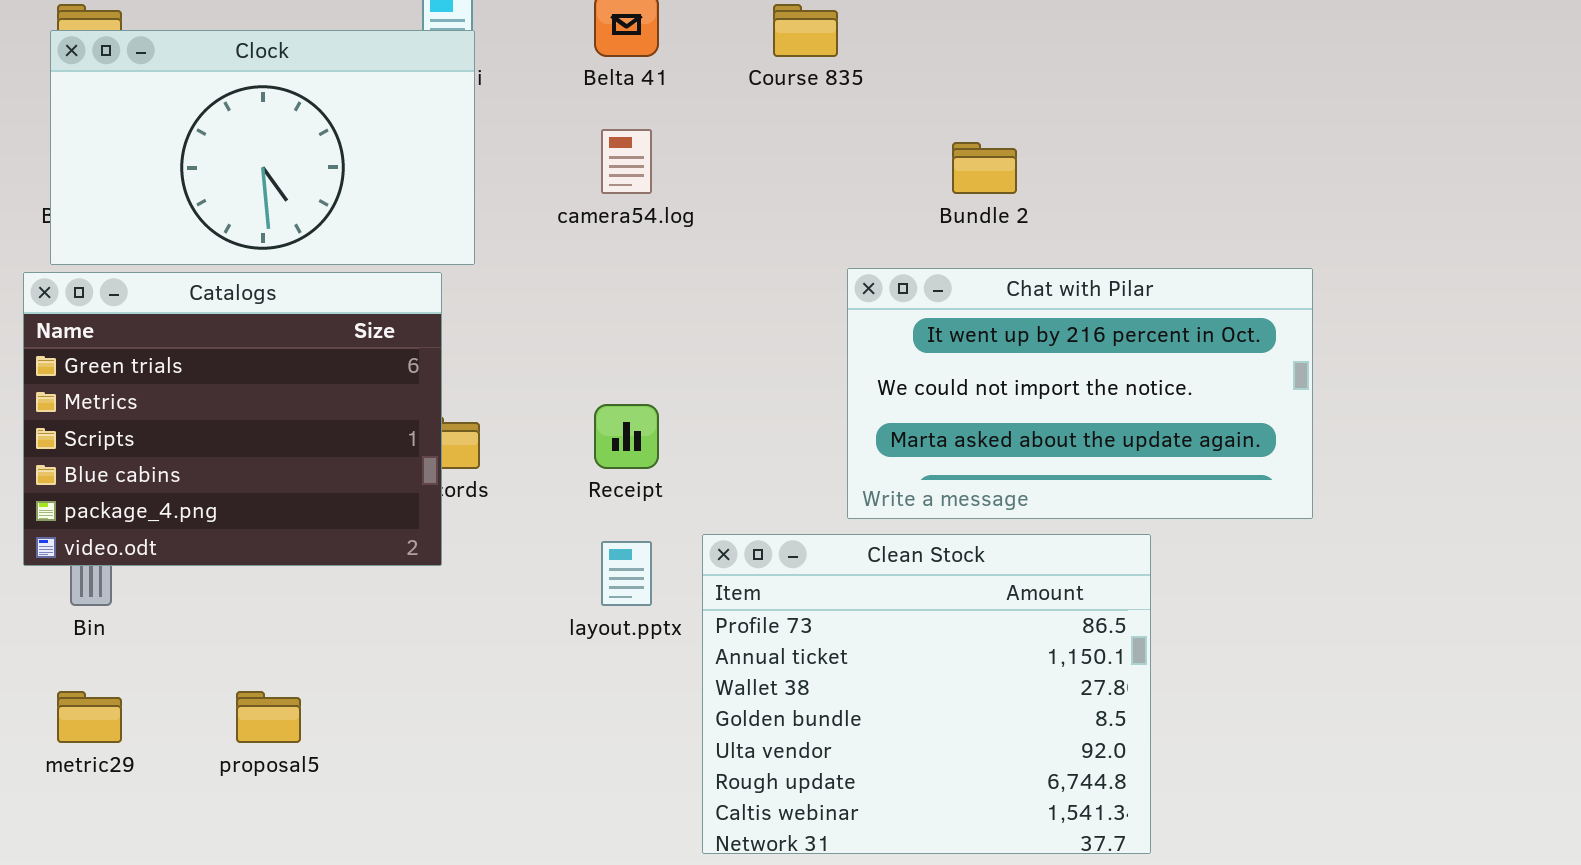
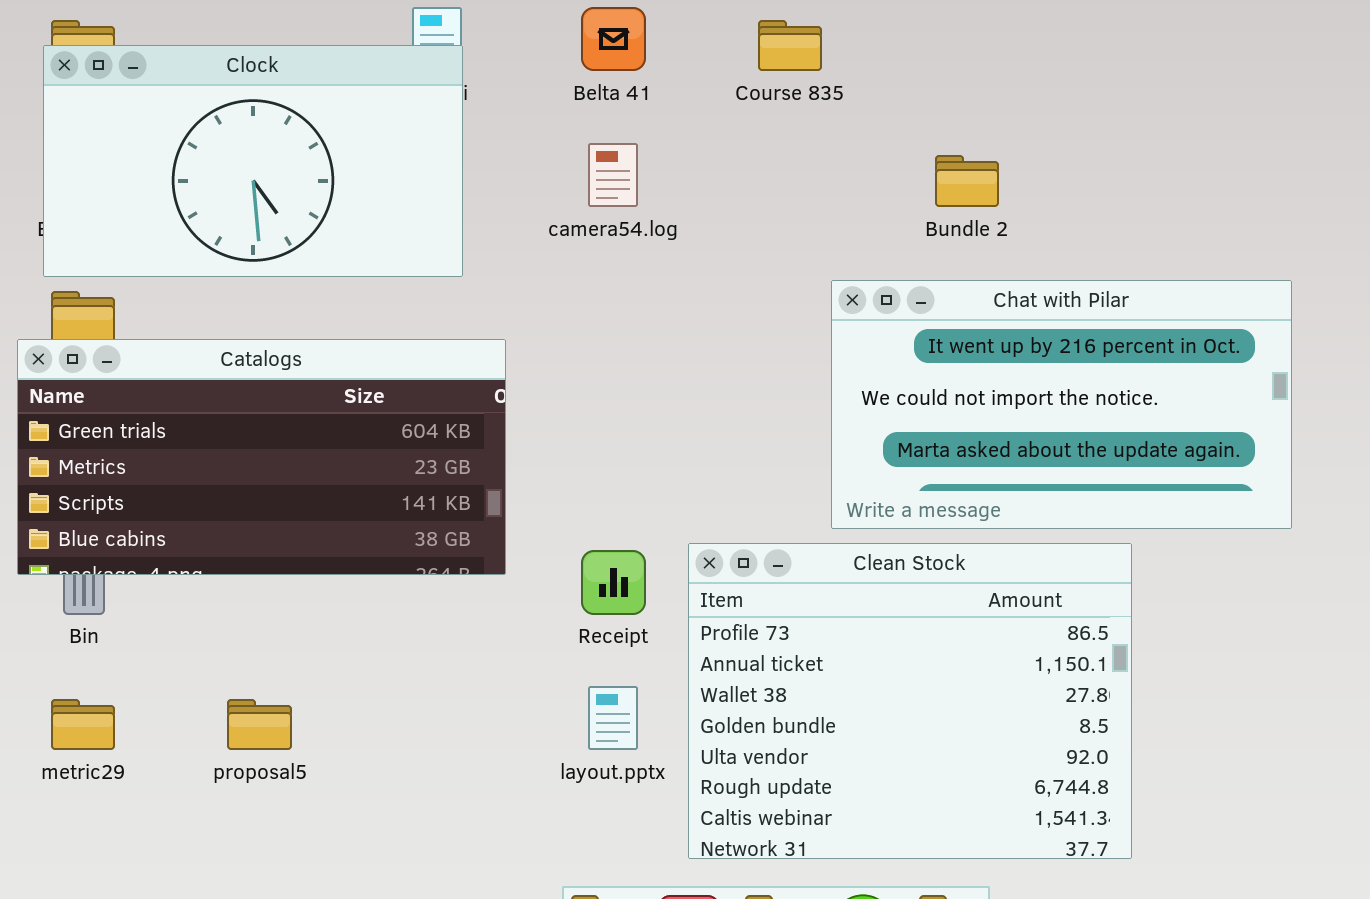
Catalogs: [23,272,442,566] -> [17,339,506,575], resized
Receipt: [594,404,659,469] -> [581,550,646,615], moved
layout.pptx: [601,541,652,606] -> [588,686,638,750], moved

